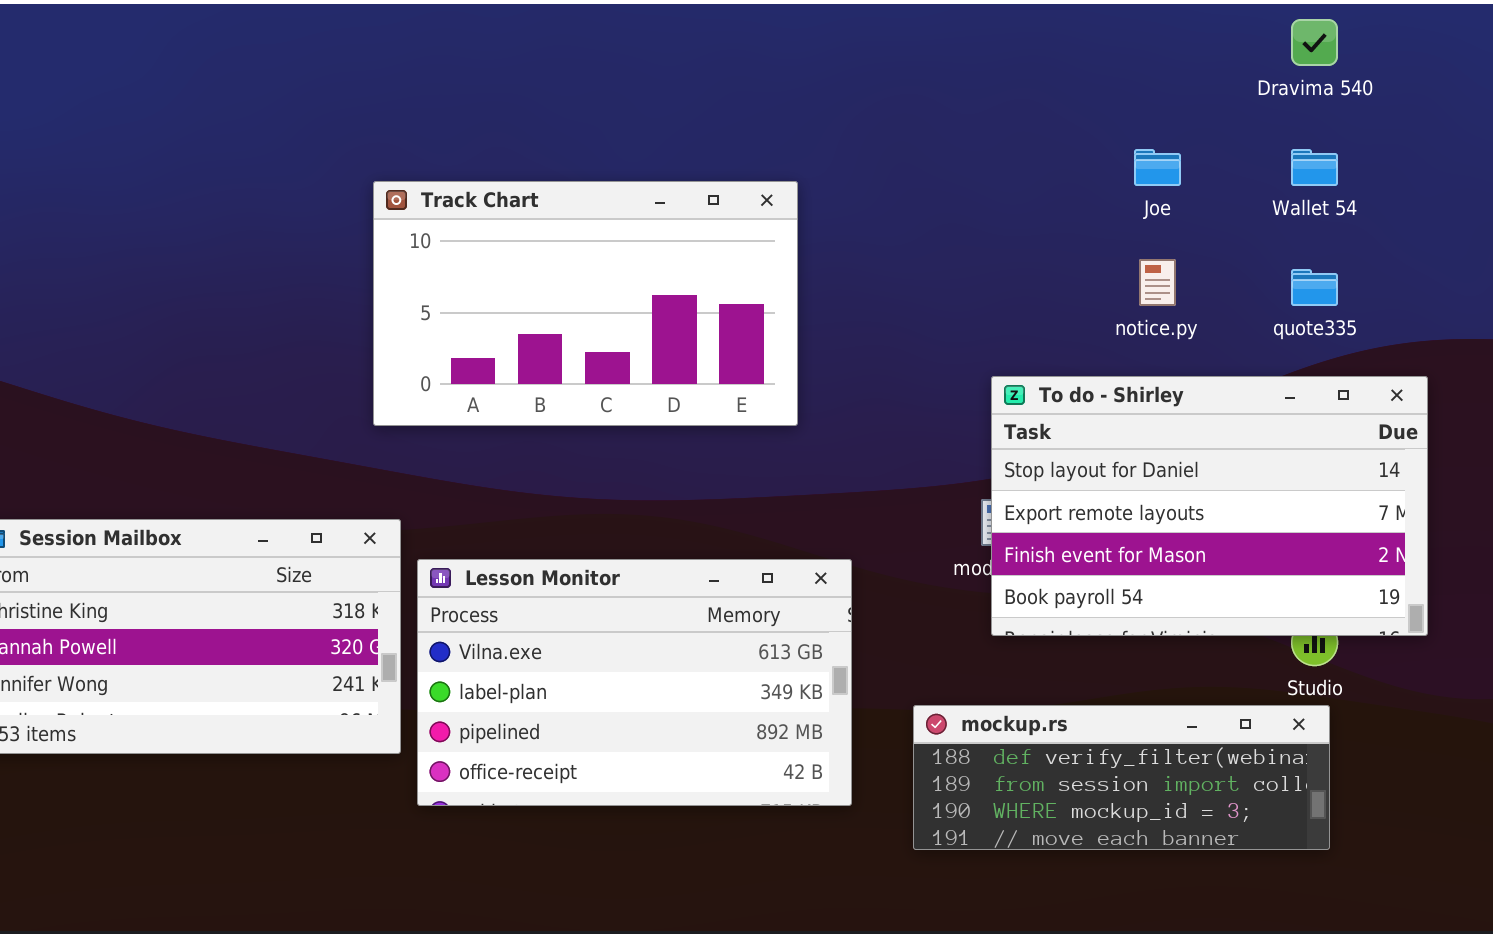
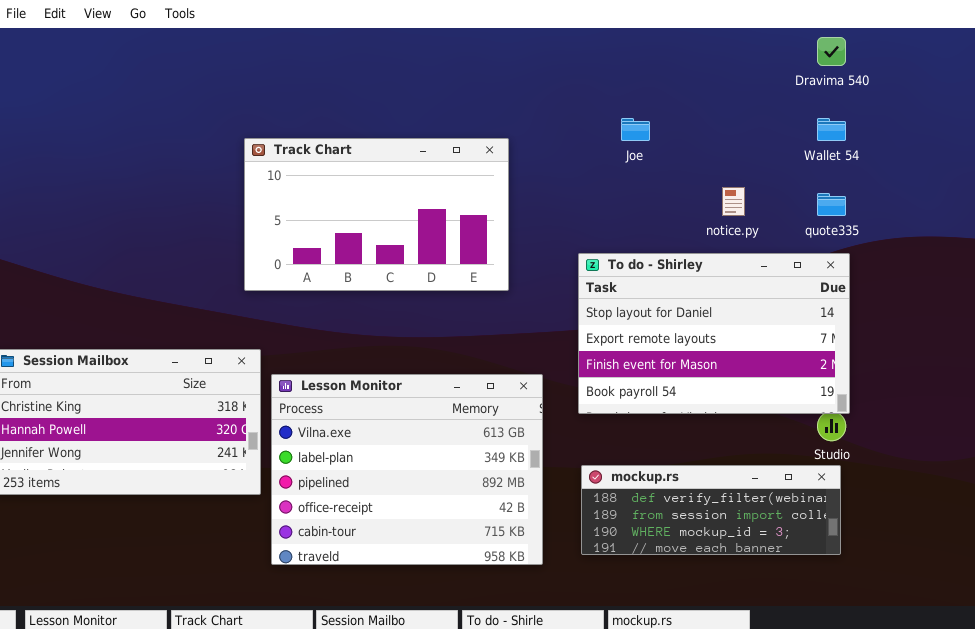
Joe: [1134,149,1181,186] -> [621,118,650,141], moved
To do - Shirley: [991,376,1428,636] -> [578,253,850,414], moved
Lesson Monitor: [417,559,852,806] -> [271,374,543,565], resized

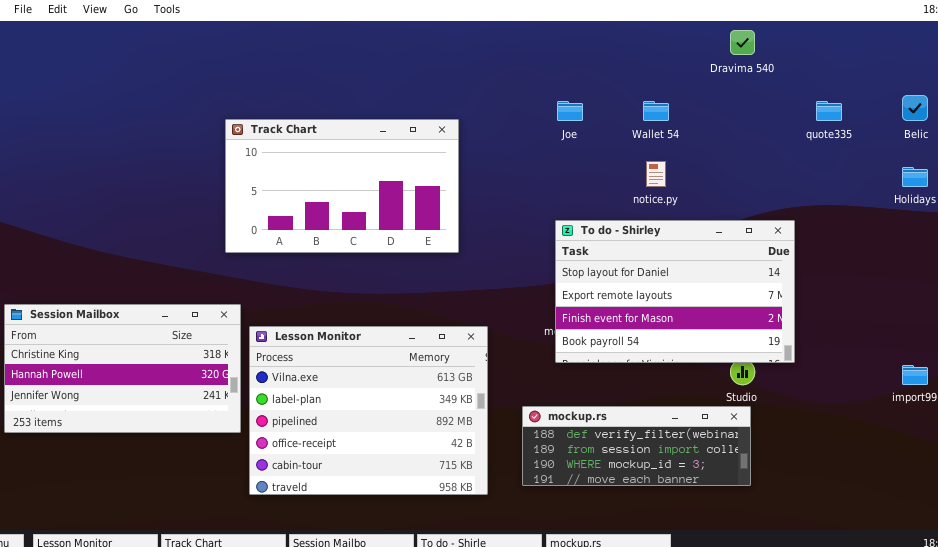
Wallet 54: [817,118,846,141] -> [643,101,669,121], moved
quote335: [817,193,846,216] -> [816,101,842,121], moved
To do - Shirley: [578,253,850,414] -> [555,220,795,363], moved

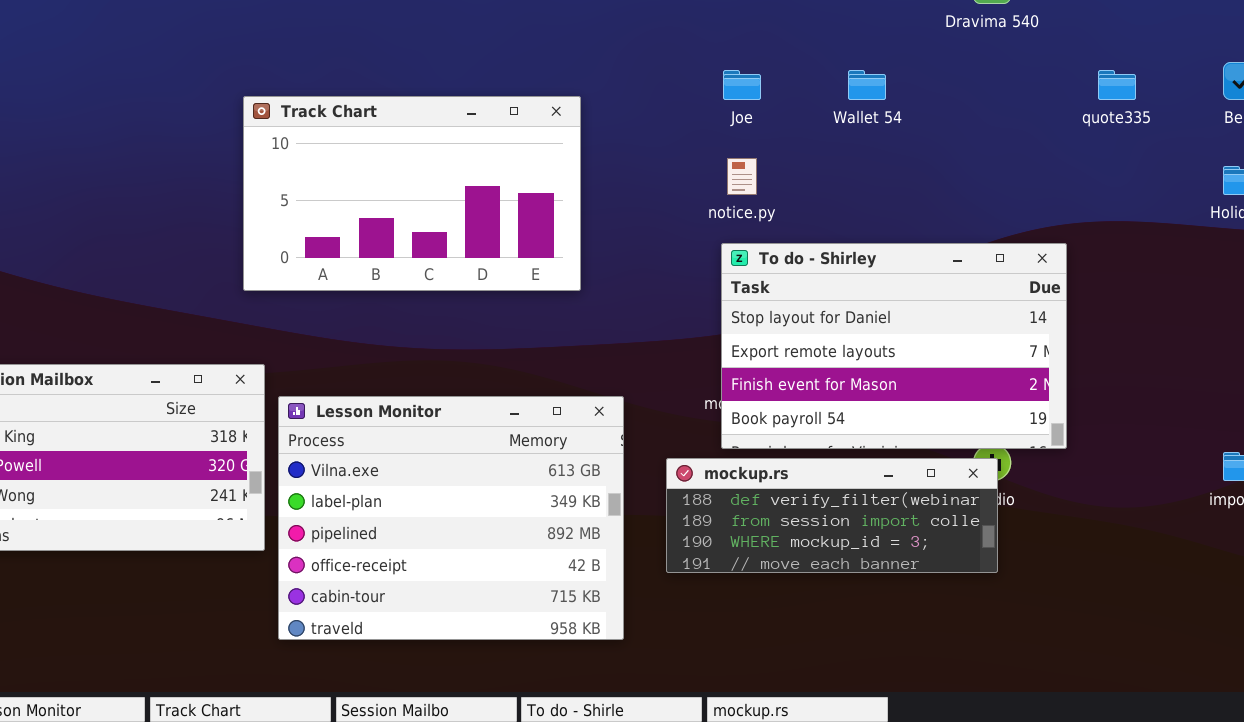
notice.py: [646,161,666,187] -> [727,158,757,195], moved
mockup.rs: [522,406,751,486] -> [666,458,998,573], moved

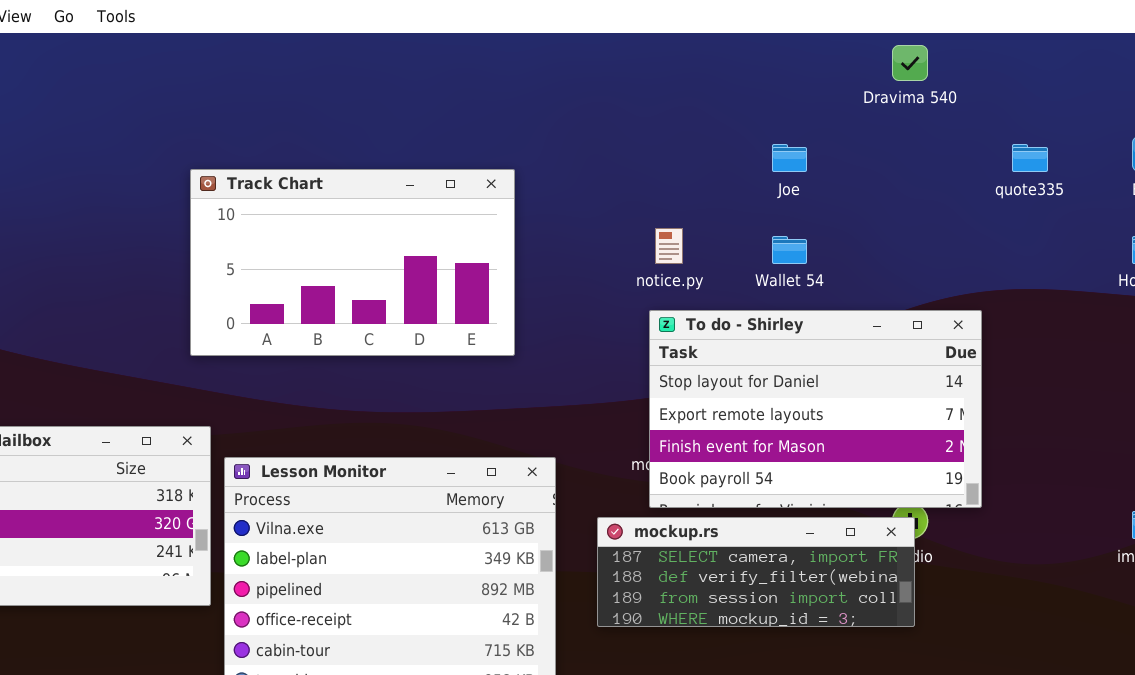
Joe: [723,70,761,100] -> [772,144,807,172], moved
Wallet 54: [848,70,886,100] -> [772,236,807,264], moved
mockup.rs: [666,458,998,573] -> [597,517,915,627], scrolled up 1 row

